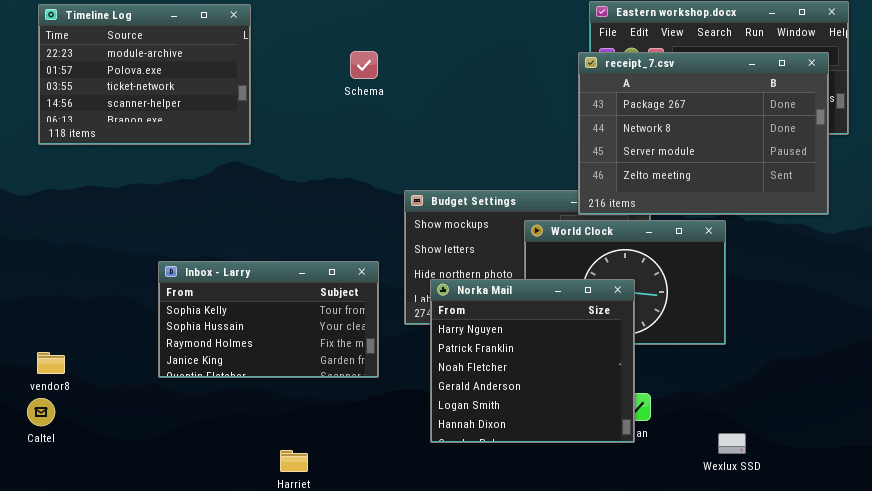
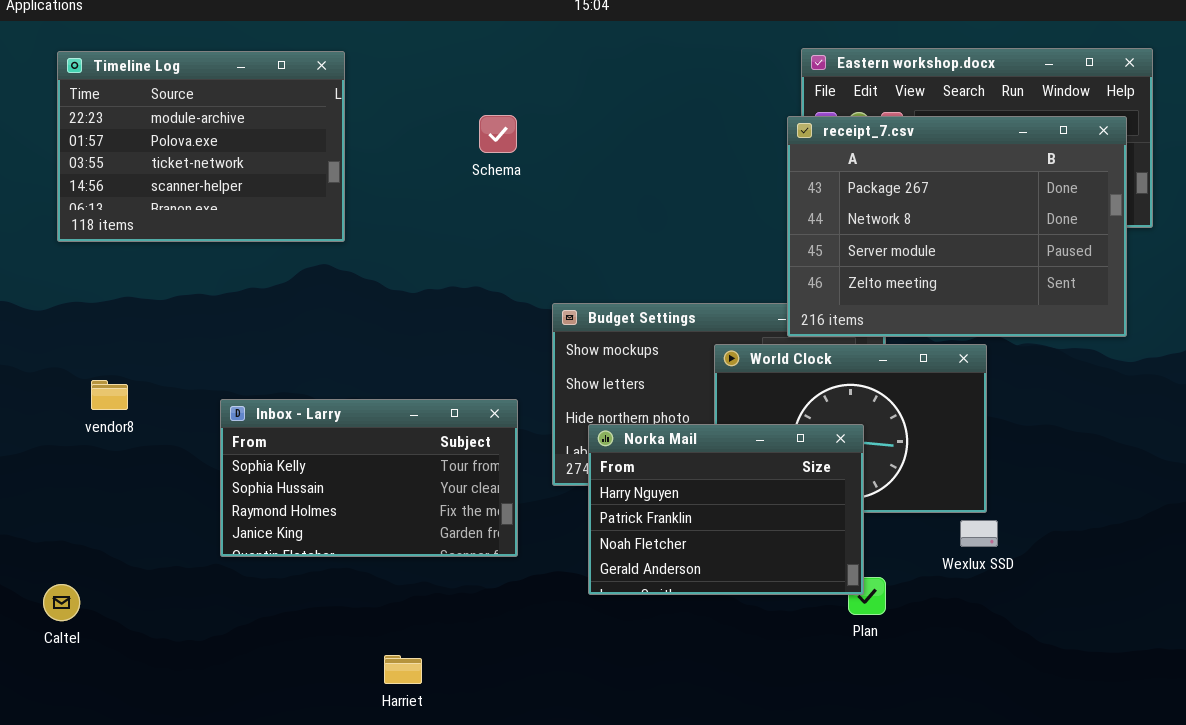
Norka Mail: [430,279,635,443] -> [588,424,864,595], resized
vendor8: [37,352,65,374] -> [91,380,128,410], moved
Wexlux SSD: [718,433,746,454] -> [960,520,998,547], moved

